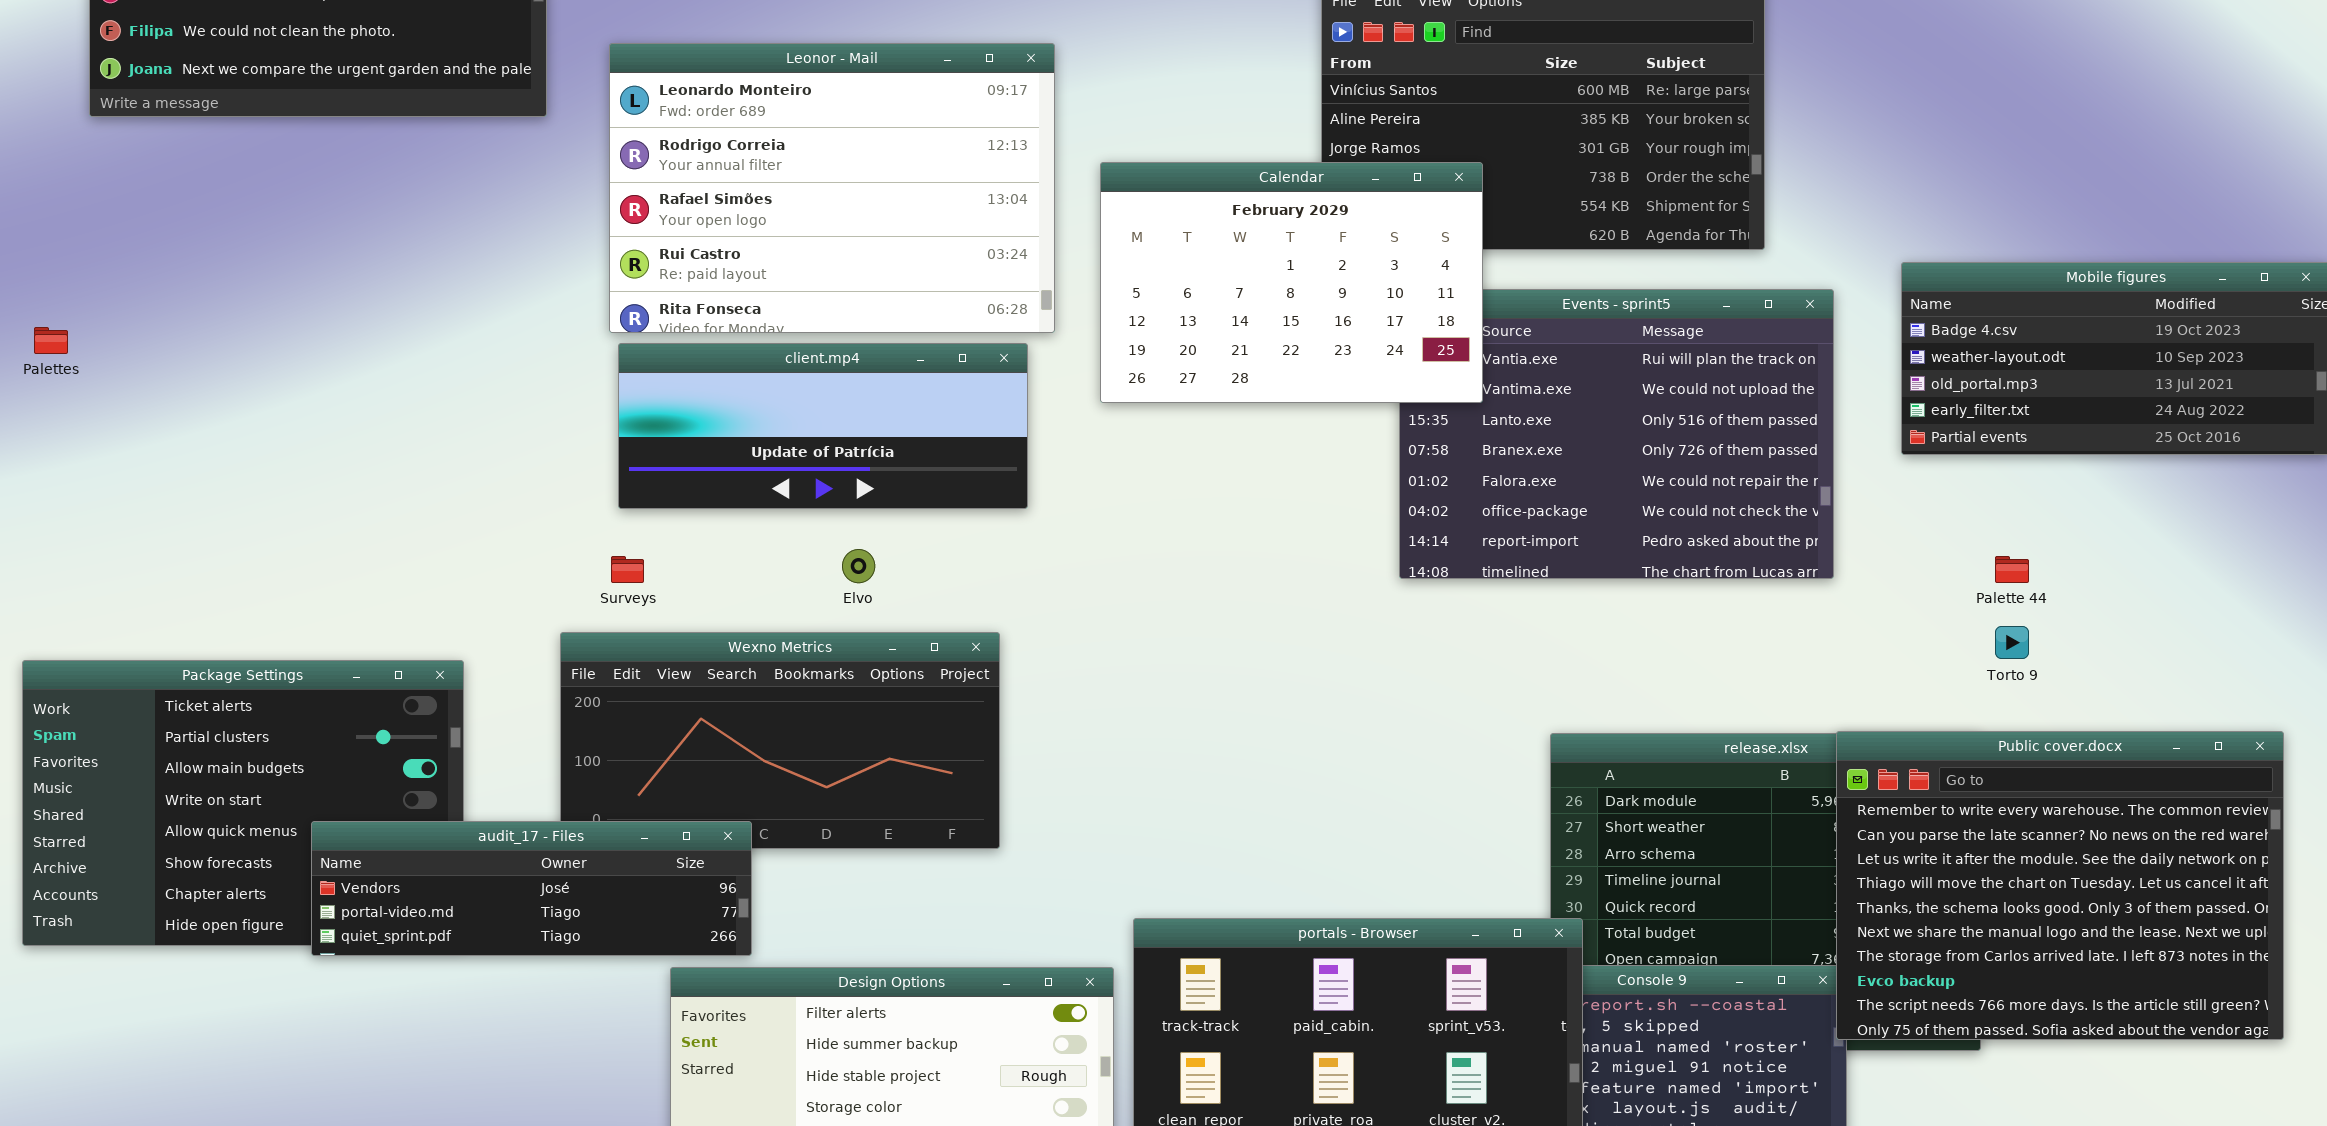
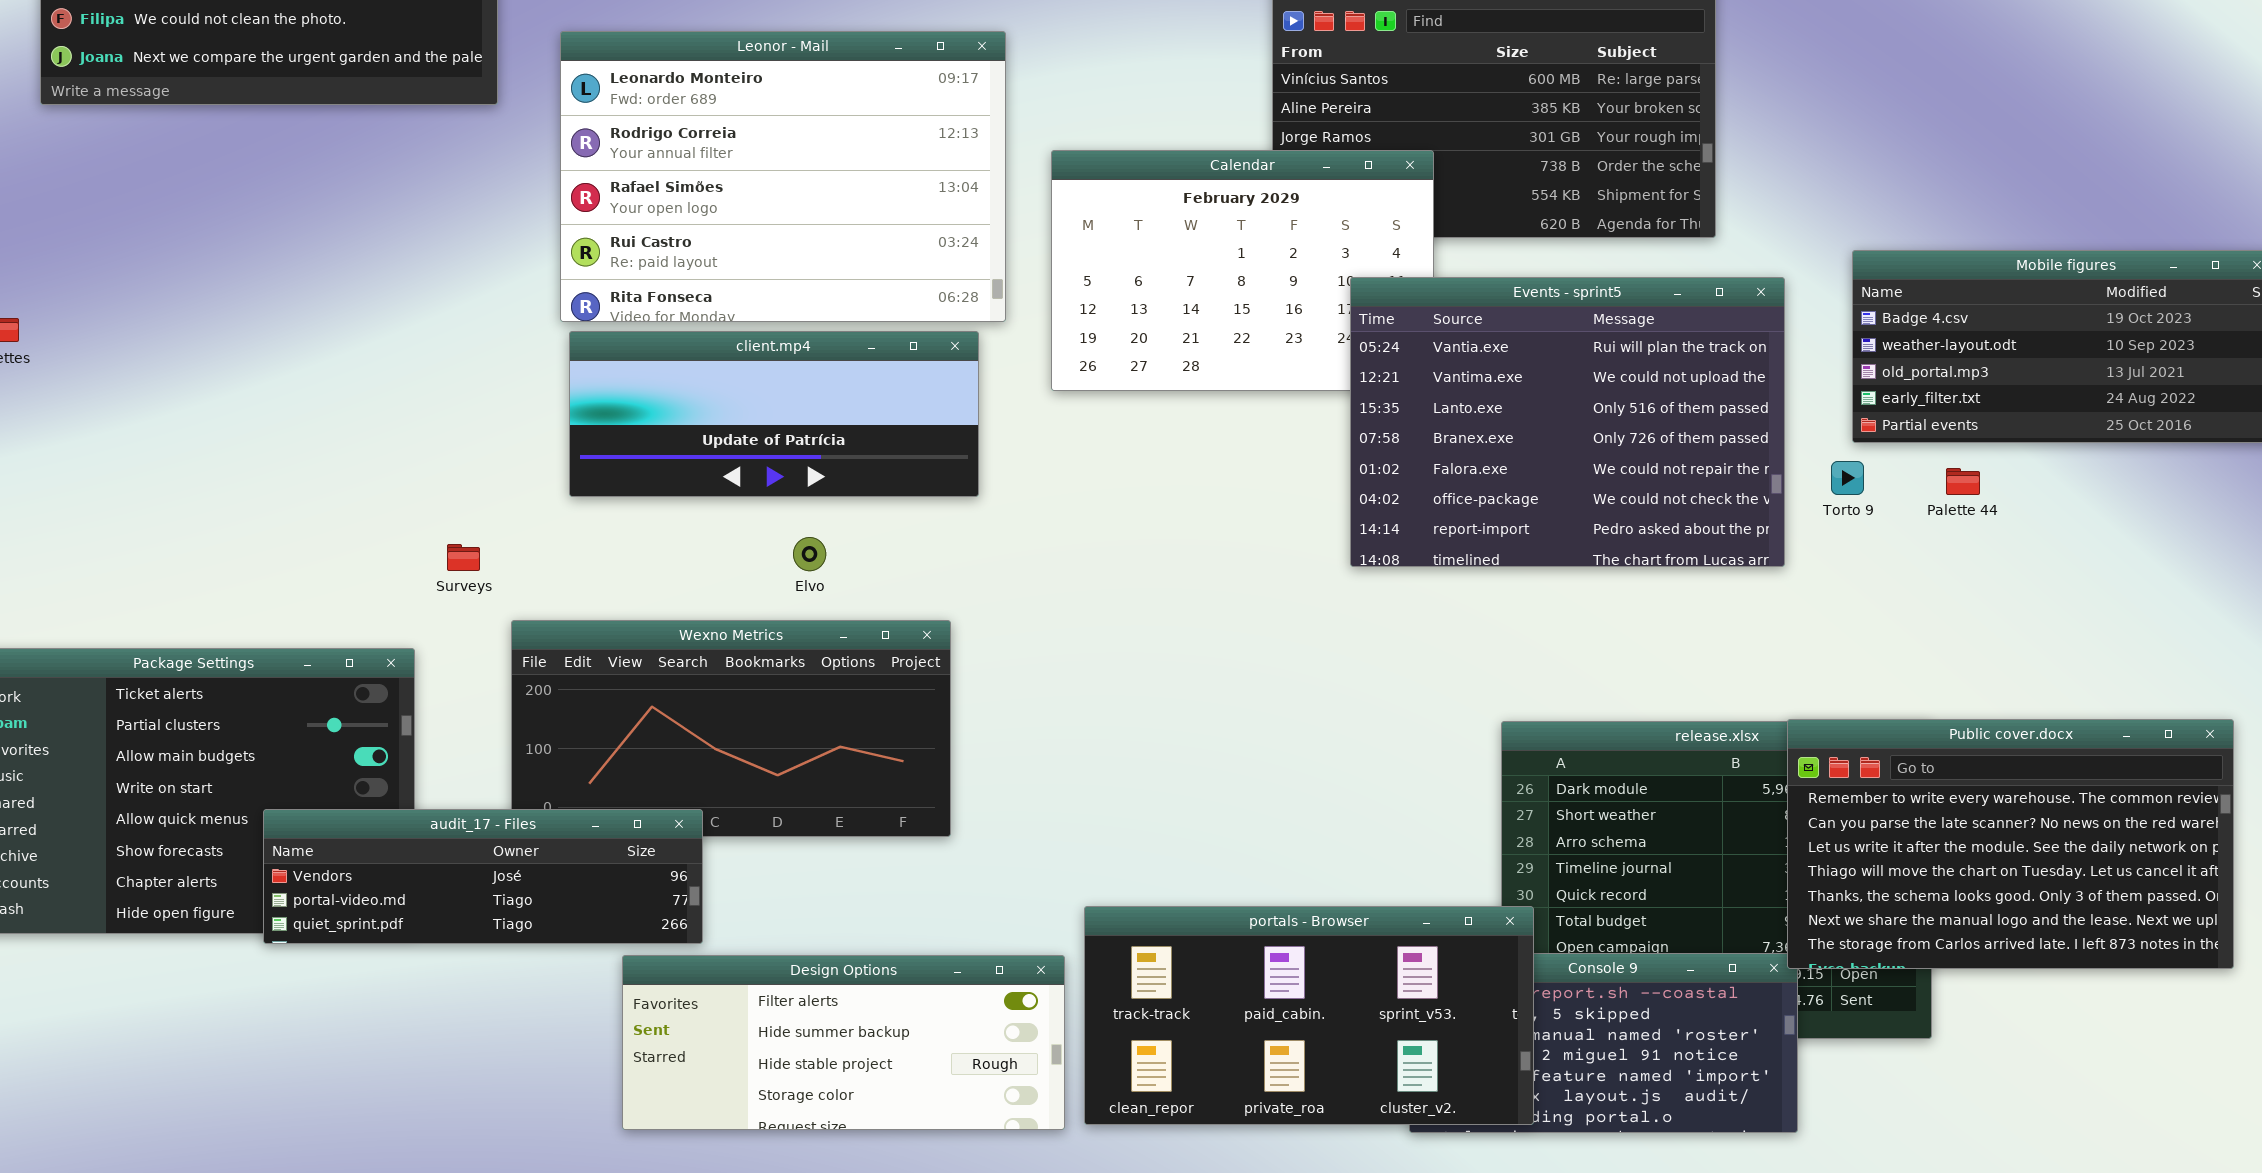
Events - sprint5: [1399,289,1834,579] -> [1350,277,1785,567], raised
Surveys: [611,556,644,583] -> [447,544,480,571], moved
Palette 44: [1995,556,2029,583] -> [1946,468,1980,495], moved
Torto 9: [1995,626,2029,659] -> [1831,461,1864,495], moved
Public cover.docx: [1836,731,2284,1040] -> [1787,719,2234,969], resized

